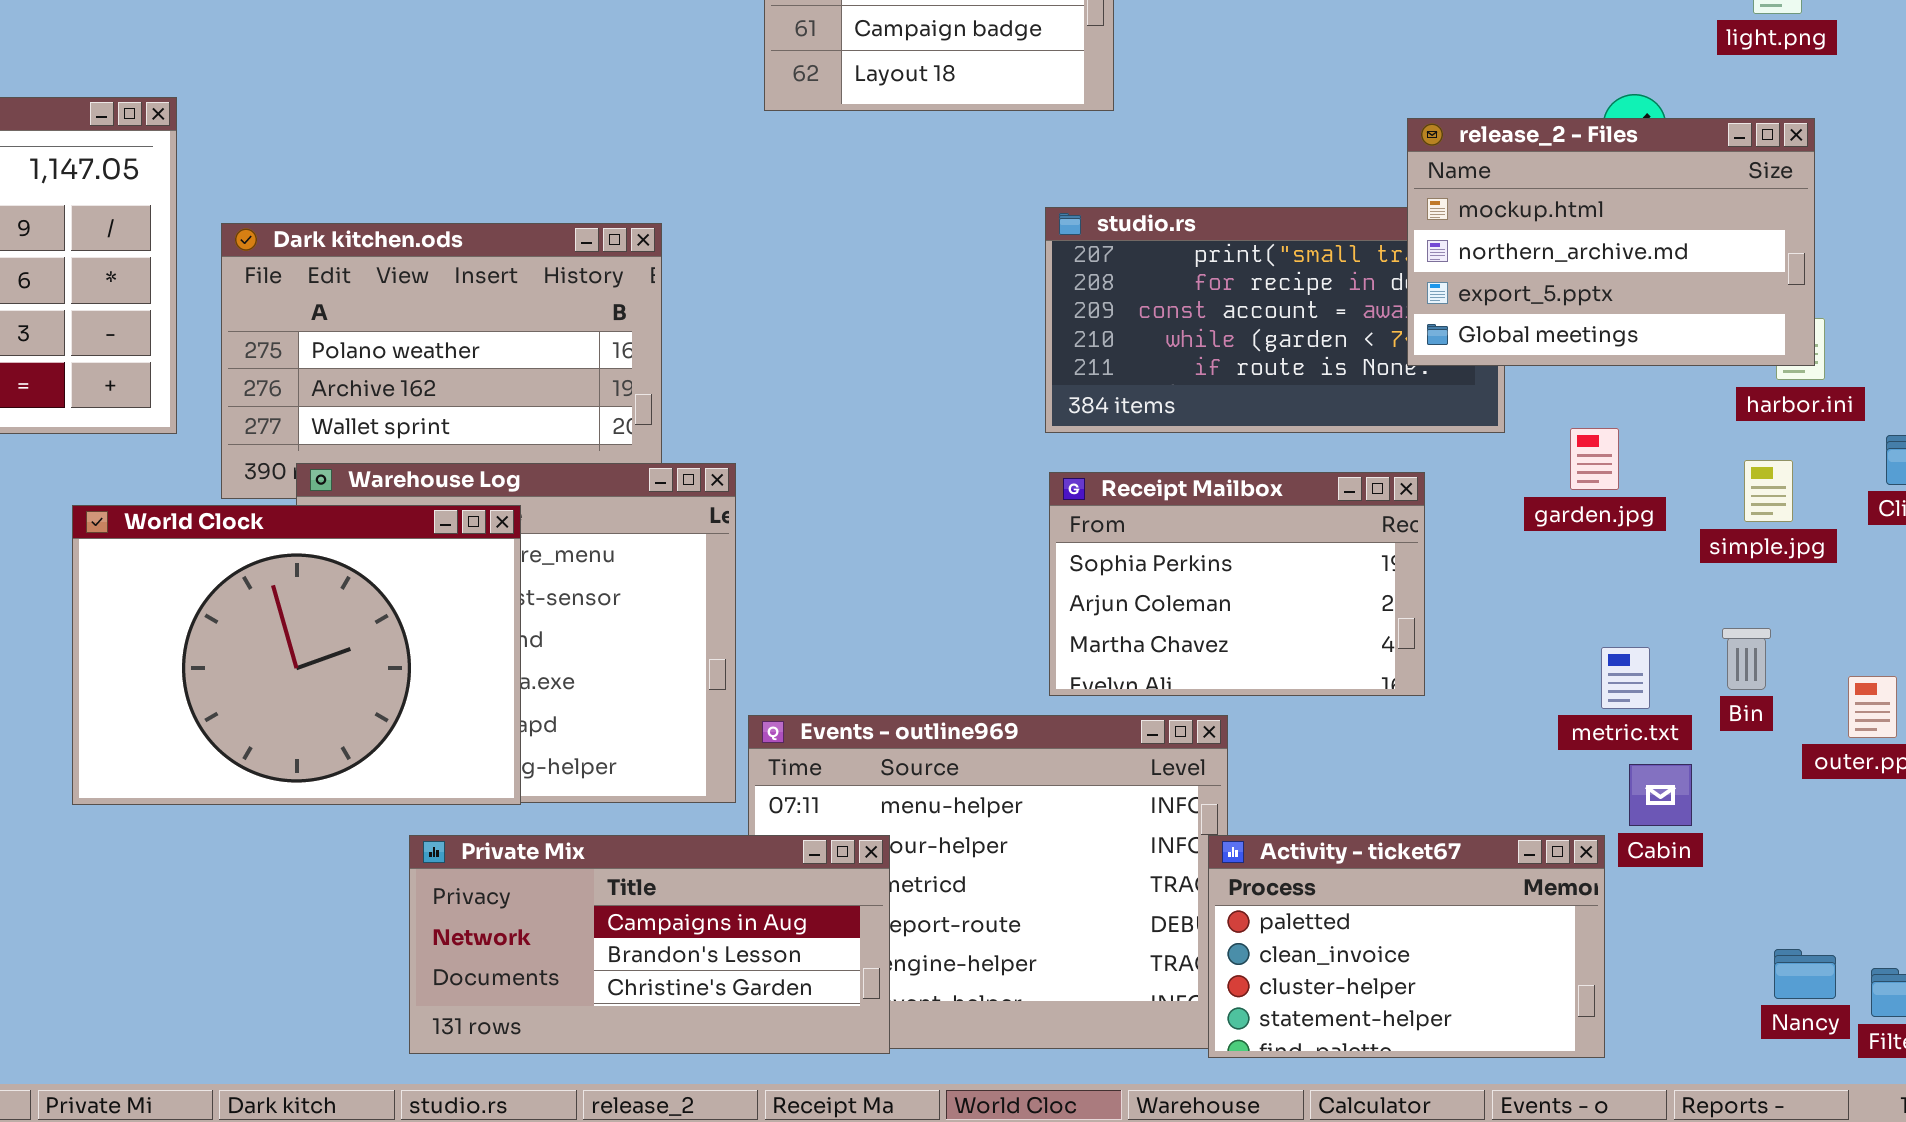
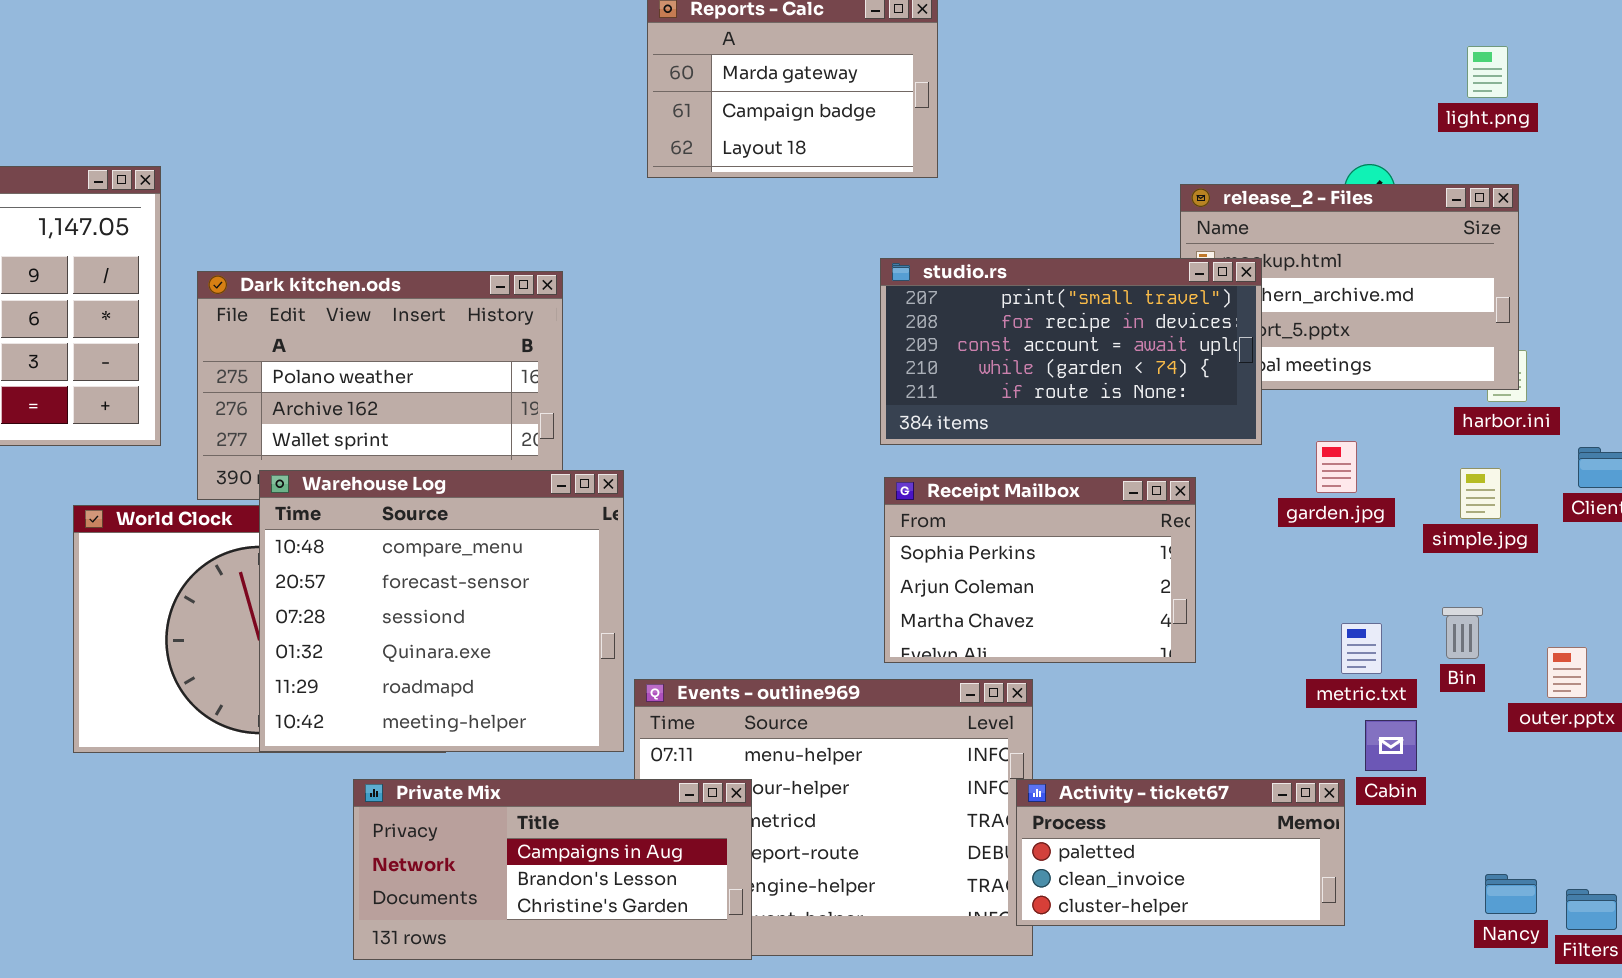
studio.rs: [1045,207,1505,433] -> [880,258,1262,445], raised
Warehouse Log: [296,463,736,803] -> [259,470,624,752], raised
Activity - ticket67: [1208,835,1605,1058] -> [1016,779,1345,926], resized

